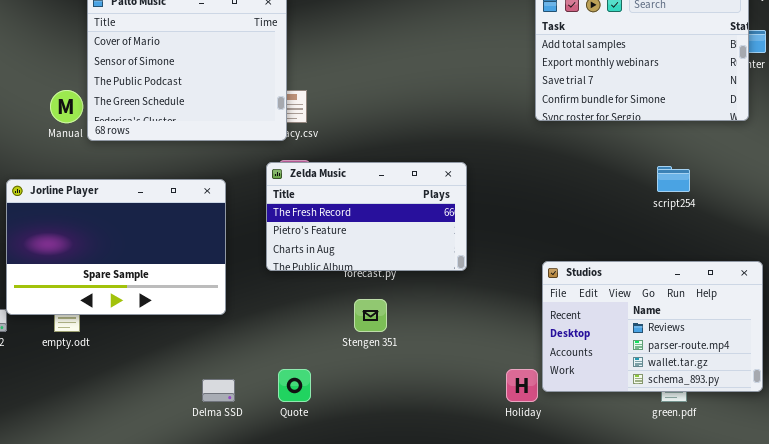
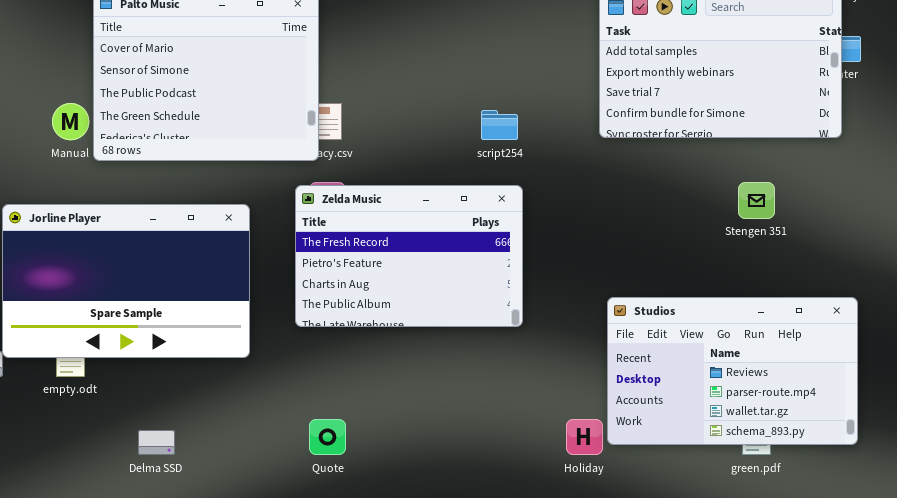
Zelda Music: [266,162,467,271] -> [295,185,523,327], resized
script254: [657,166,690,192] -> [481,110,518,140], moved
Stengen 351: [354,299,387,332] -> [738,182,775,219], moved
Delma SSD: [202,379,235,402] -> [138,430,175,455], moved

